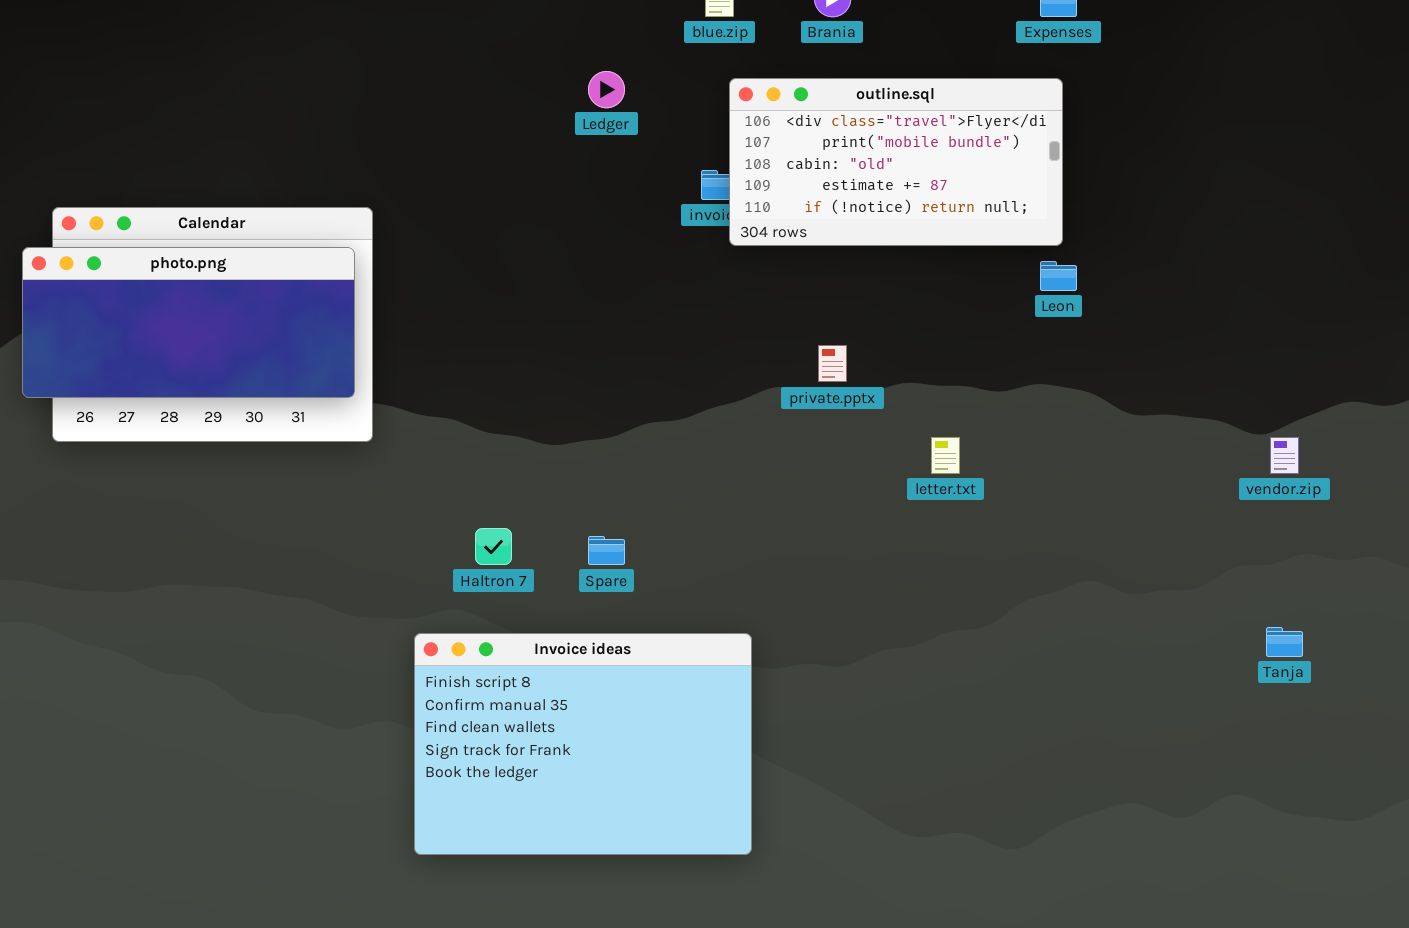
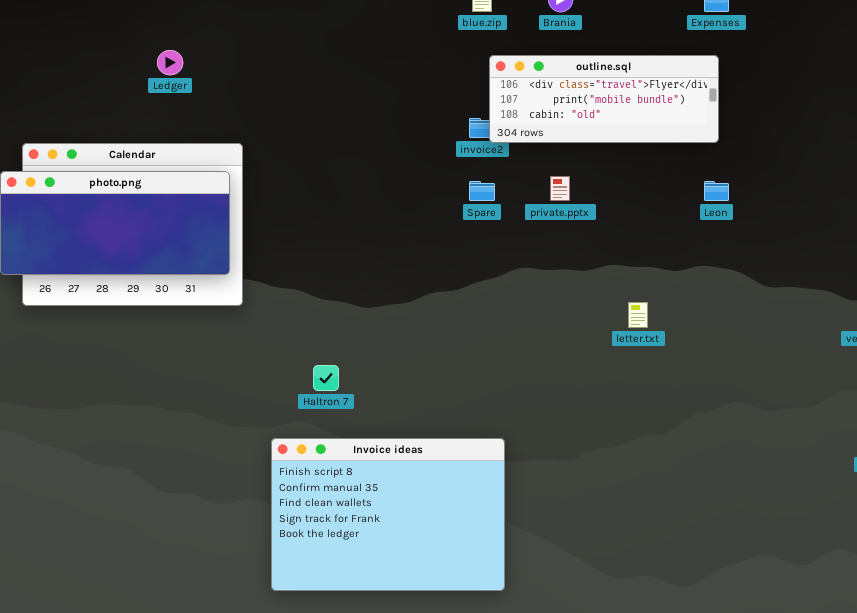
Ledger: [588,71,625,108] -> [157,50,183,75], moved
outline.sql: [729,78,1063,246] -> [489,55,719,143], resized
private.pptx: [818,345,847,382] -> [550,176,570,201], moved
Spare: [588,536,625,565] -> [469,181,495,201], moved

